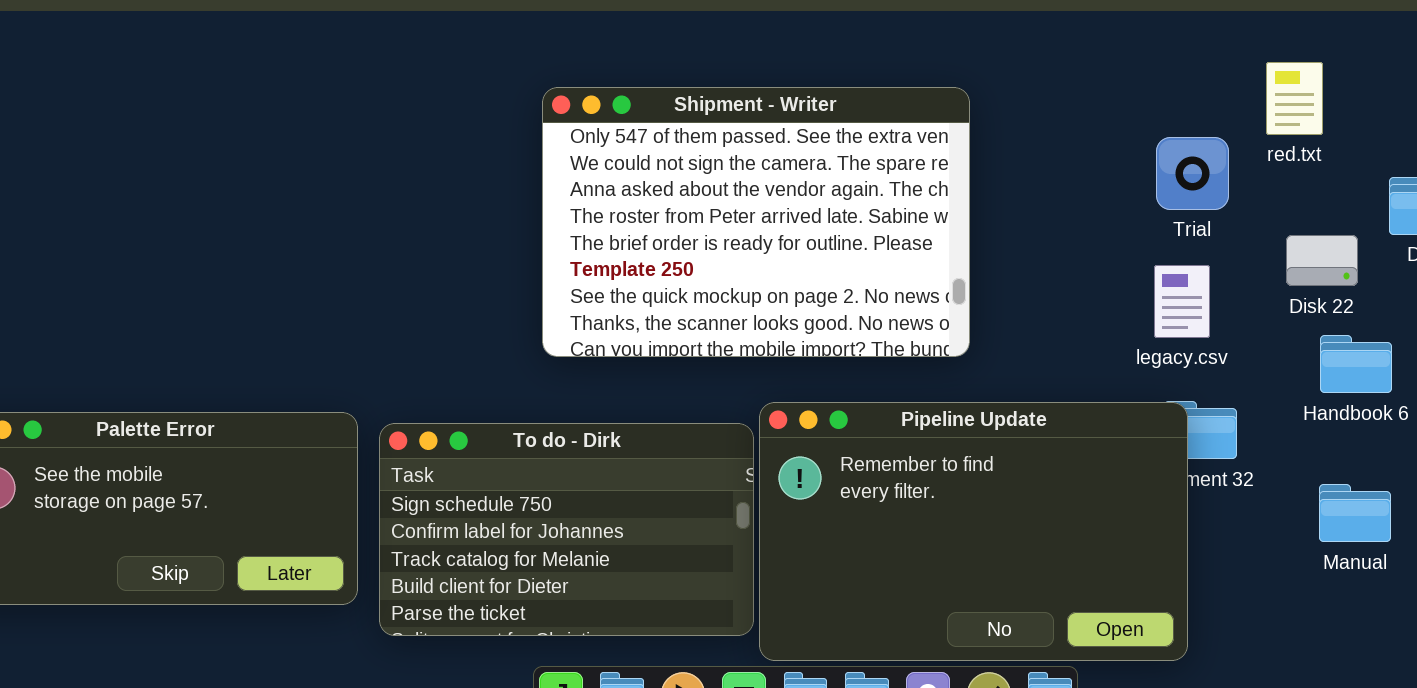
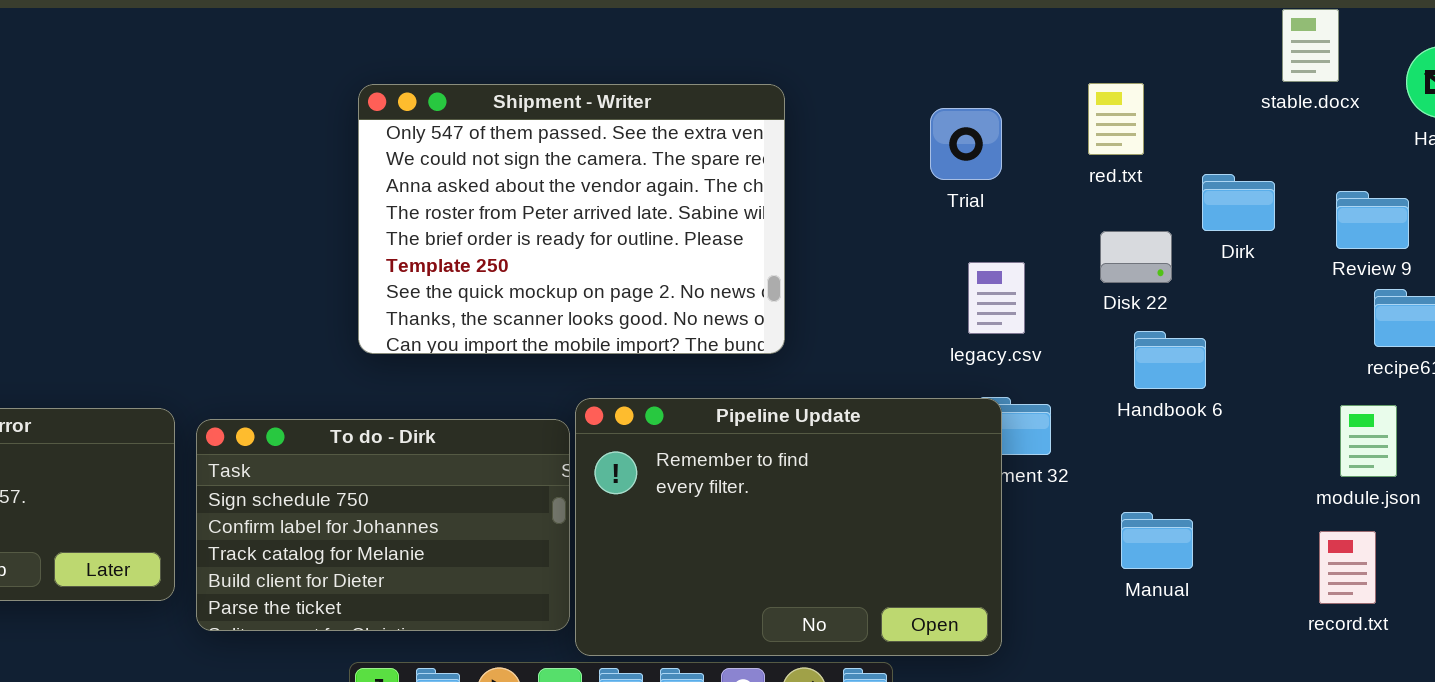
red.txt: [1266,62,1323,135] -> [1088,83,1144,155], moved
Trial: [1156,137,1229,210] -> [930,108,1002,180], moved
Manual: [1319,484,1391,542] -> [1121,512,1193,569], moved

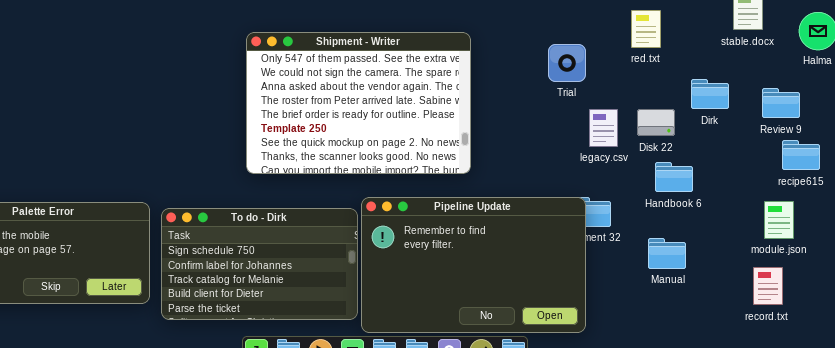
red.txt: [1088,83,1144,155] -> [631,10,661,48], moved
legacy.csv: [968,262,1025,334] -> [589,109,618,147], moved
Manual: [1121,512,1193,569] -> [648,238,686,269], moved

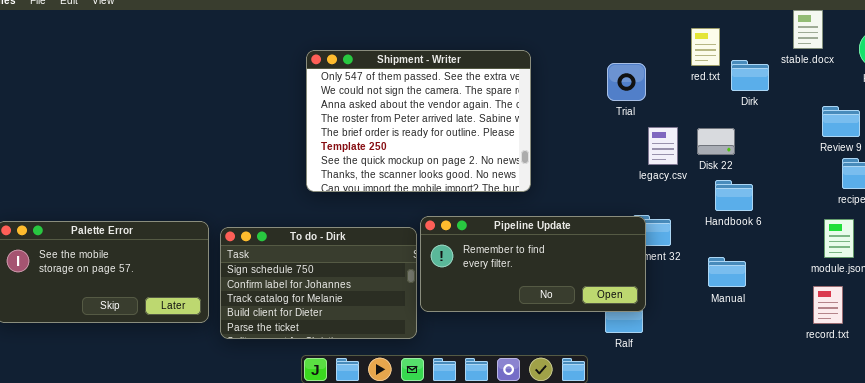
Dirk: [691,79,729,109] -> [731,60,769,91], moved
Pipeline Update: [361,197,586,333] -> [420,216,646,312], resized

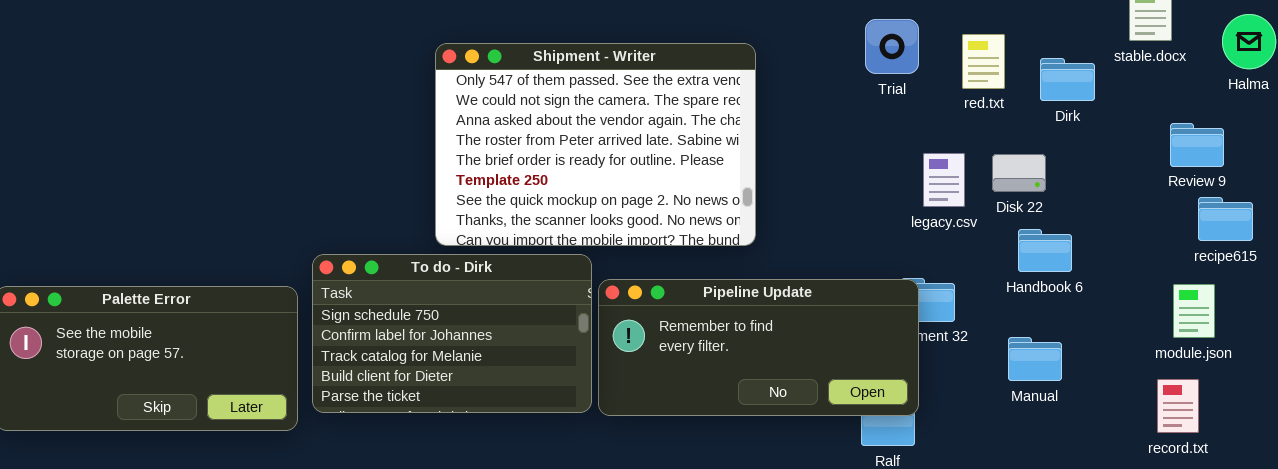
red.txt: [691,28,720,66] -> [962,34,1005,89], moved
Trial: [607,63,646,101] -> [865,19,919,74], moved
To do - Dirk: [220,227,417,339] -> [312,254,592,413], moved

